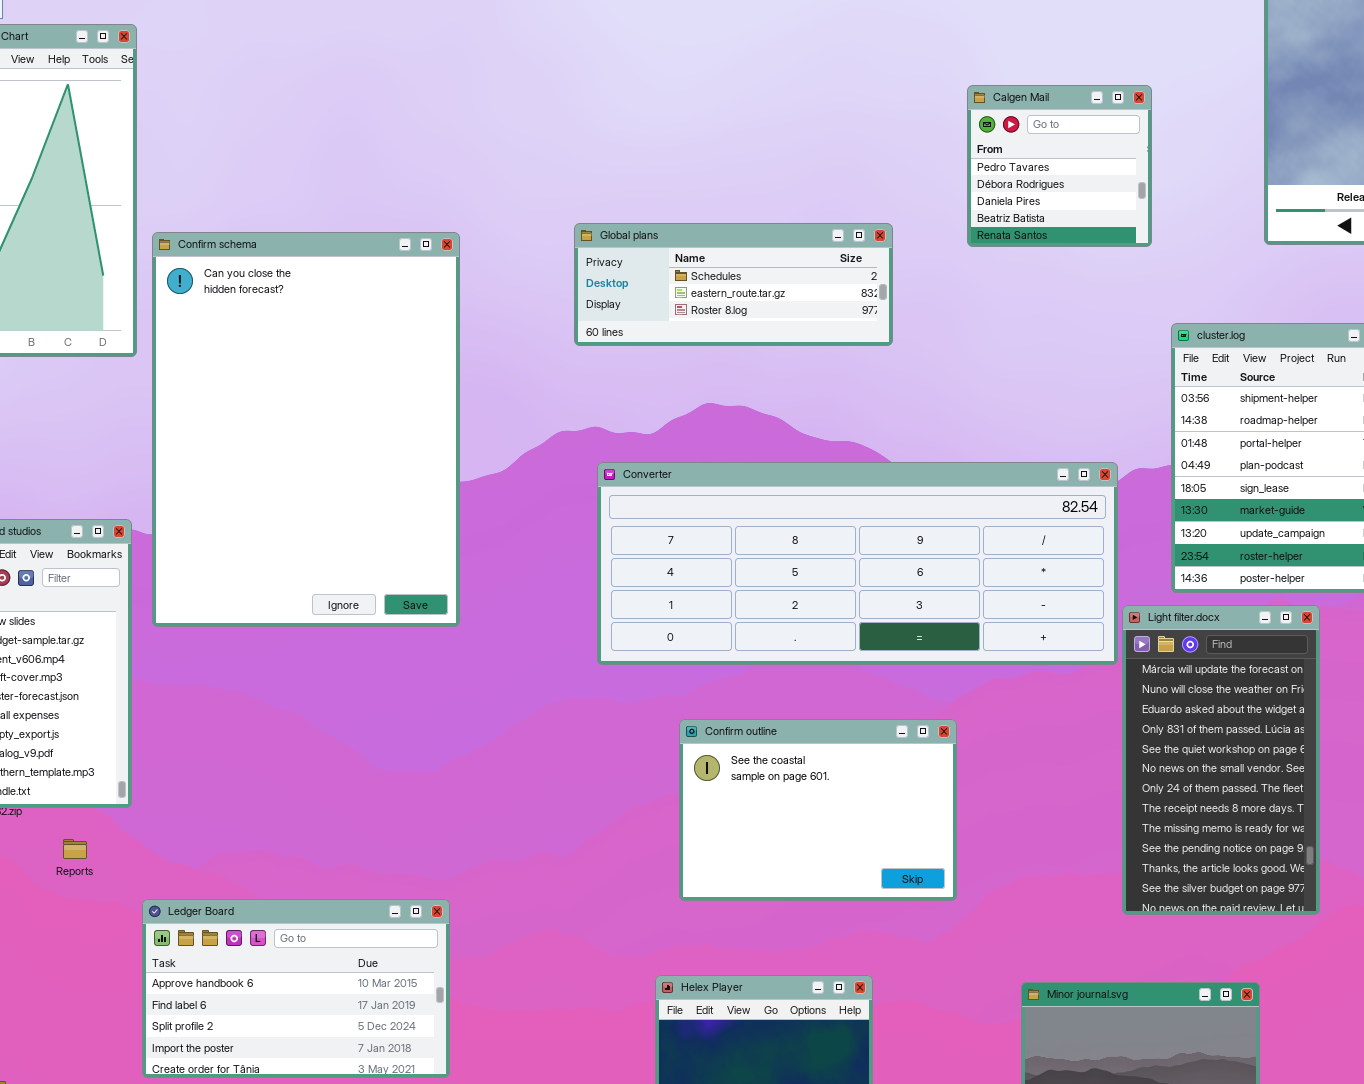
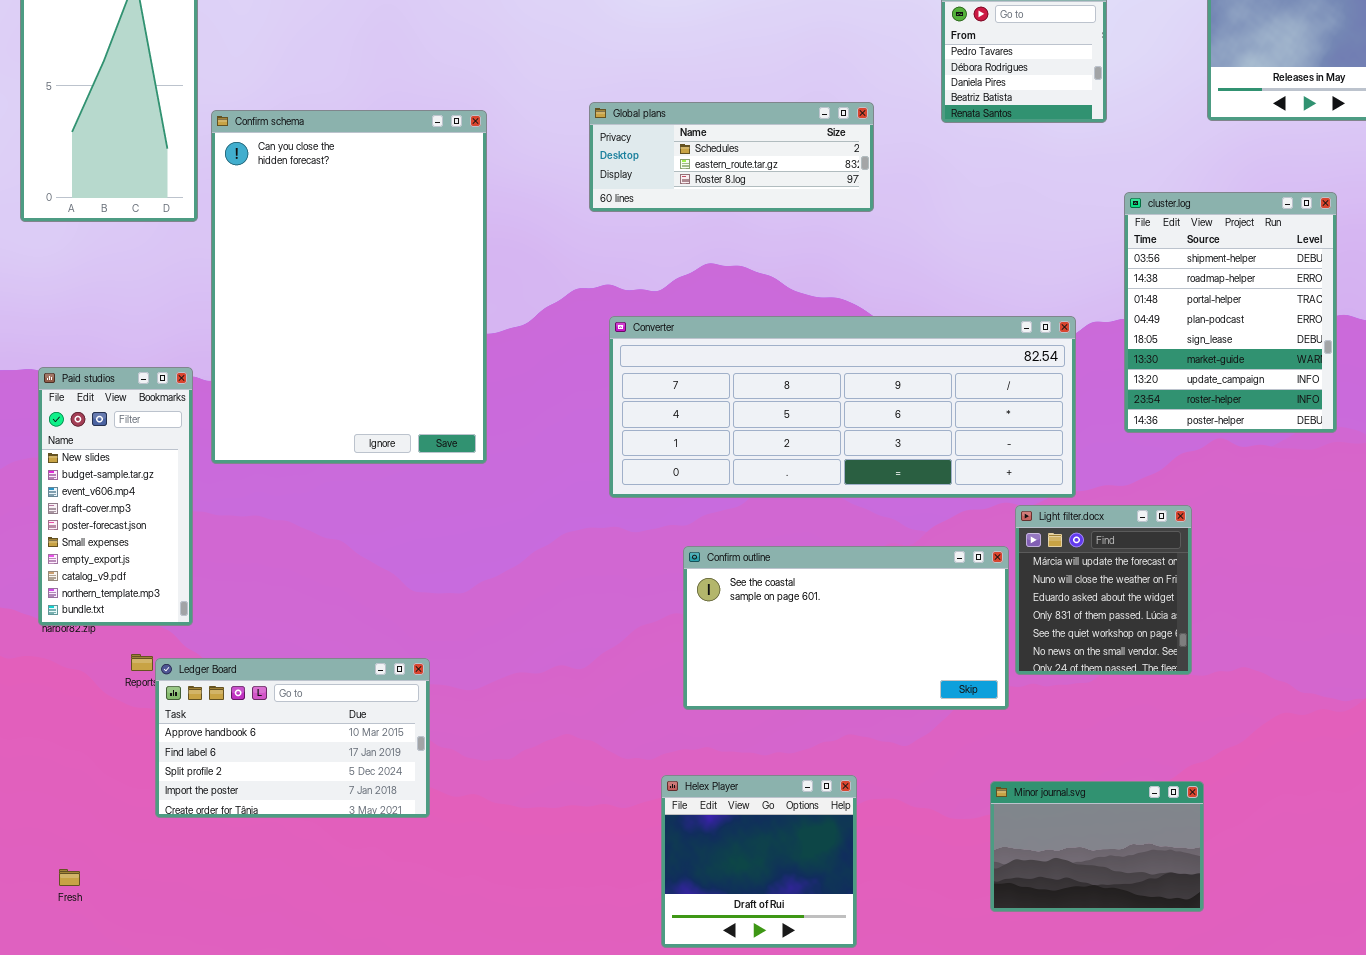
Light filter.docx: [1122,605,1320,915] -> [1015,505,1192,675], moved, resized
Confirm outline: [679,719,957,901] -> [683,546,1009,710], resized
Ledger Board: [142,899,450,1078] -> [155,658,430,818], moved

